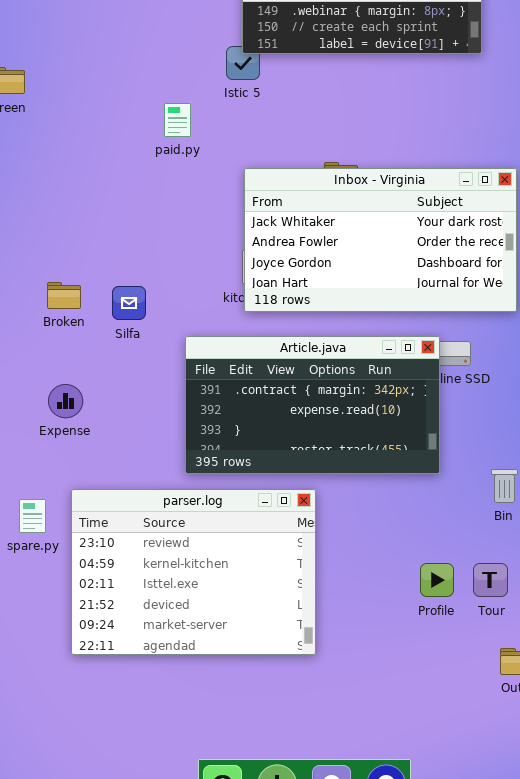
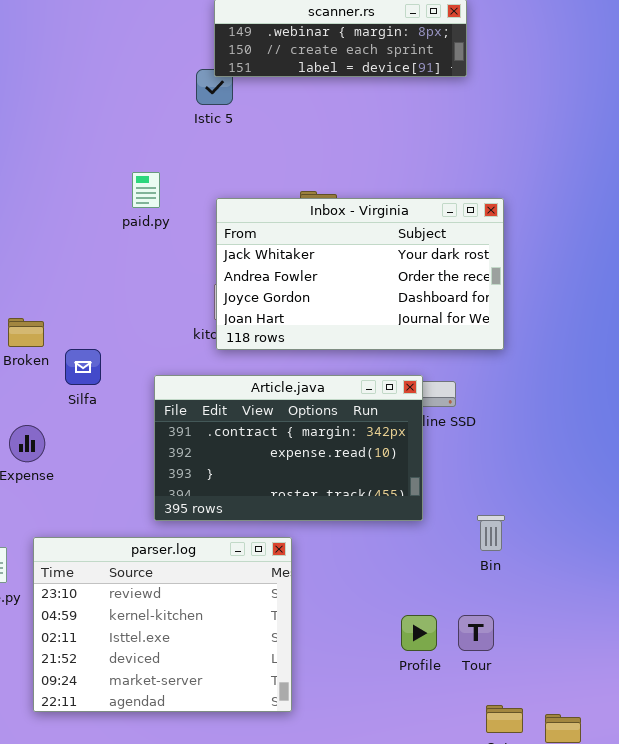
paid.py: [164,103,191,137] -> [132,172,160,208], moved
Silfa: [112,286,146,320] -> [65,349,101,385], moved

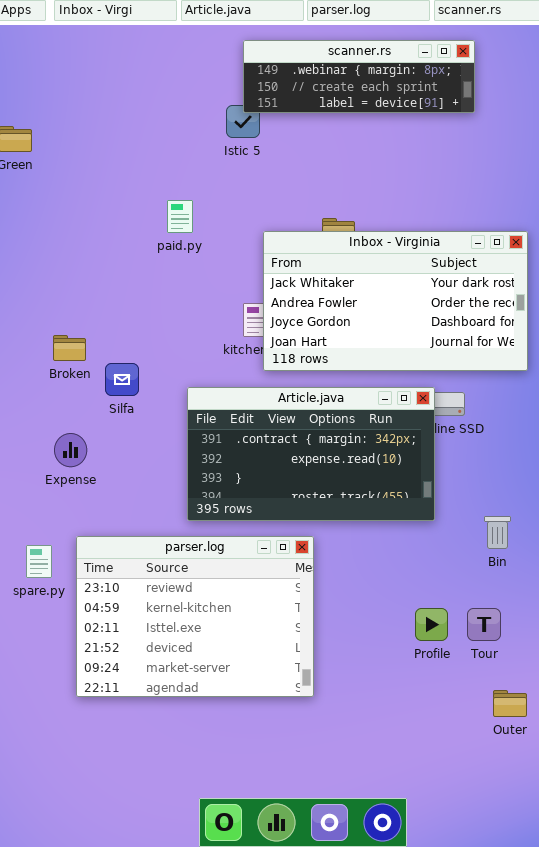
Inbox - Virginia: [216,198,504,350] -> [263,231,528,371], moved

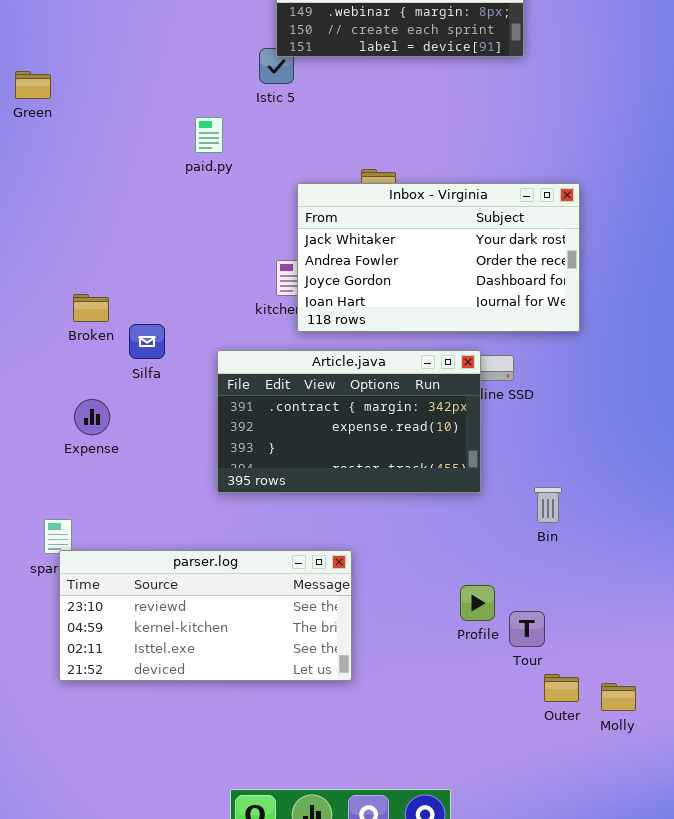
paid.py: [167,200,193,233] -> [195,117,223,153], moved
parser.log: [76,536,314,697] -> [59,550,352,681], resized
Tour: [467,608,501,641] -> [509,611,545,647], moved

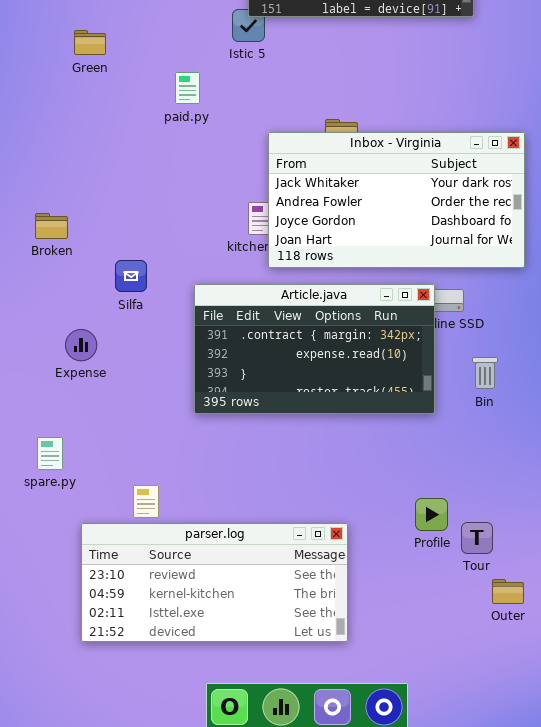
Green: [15,71,51,99] -> [74,30,106,55], moved
Broken: [73,294,109,322] -> [35,213,68,239], moved
Bin: [534,487,562,523] -> [472,357,498,389], moved
parser.log: [59,550,352,681] -> [81,523,348,642], moved

